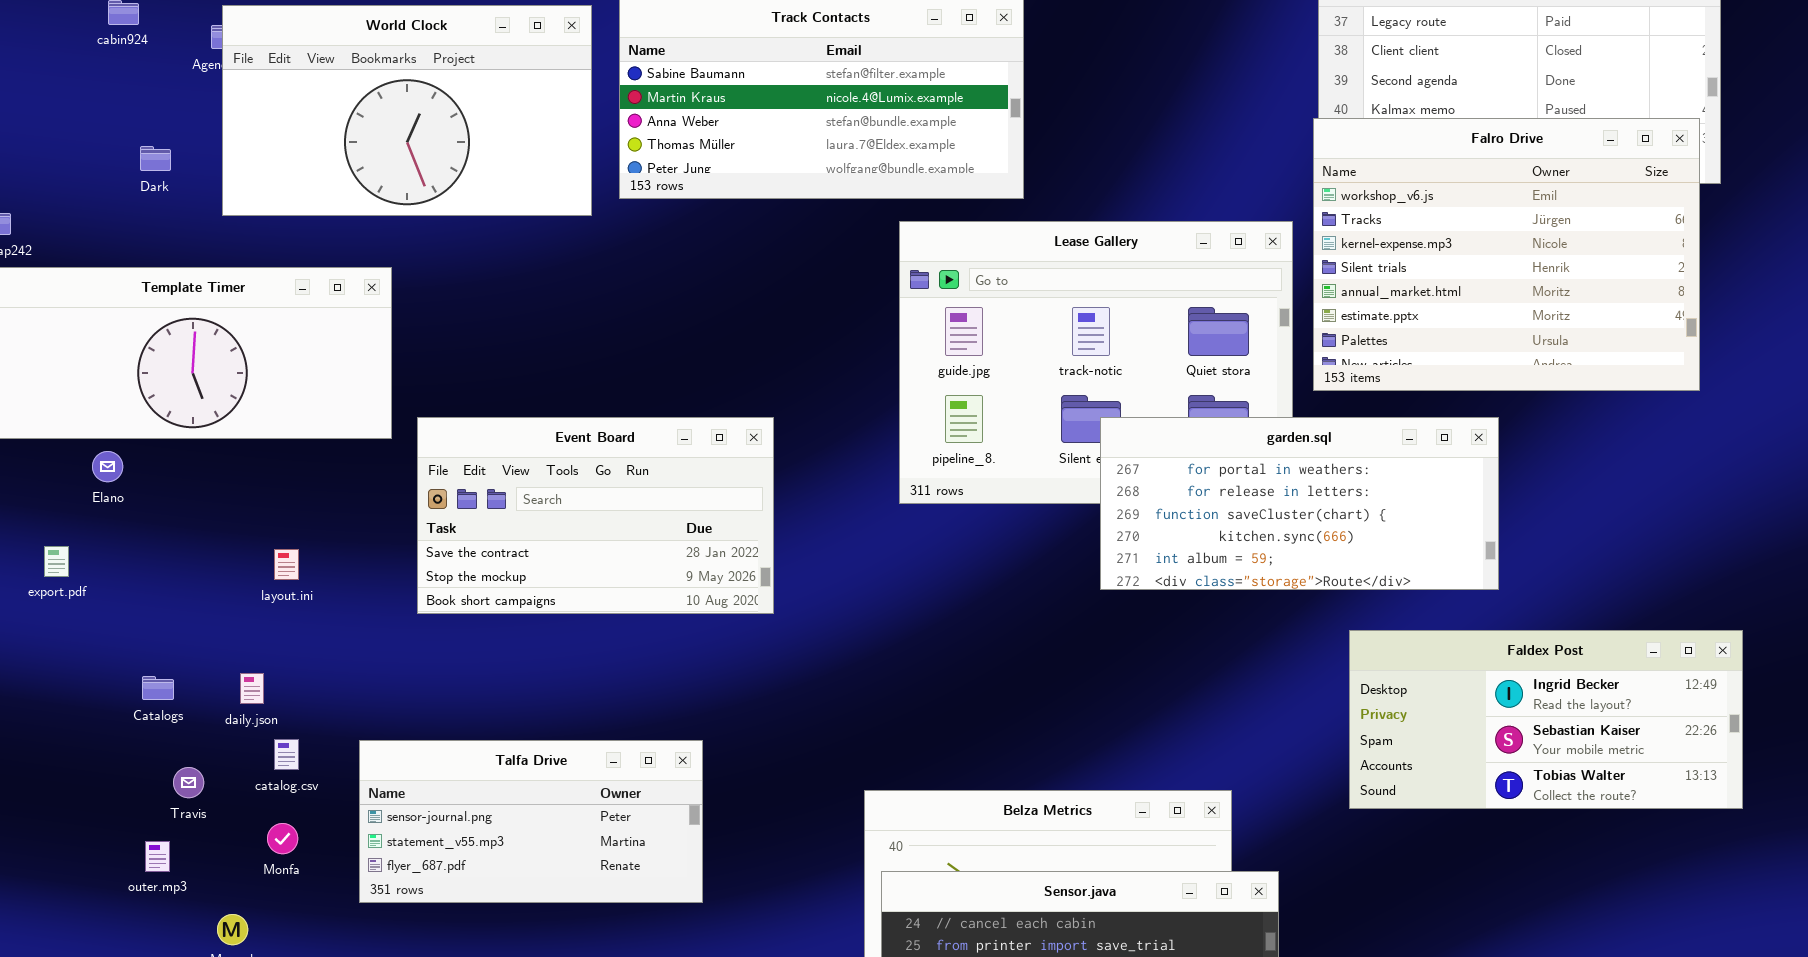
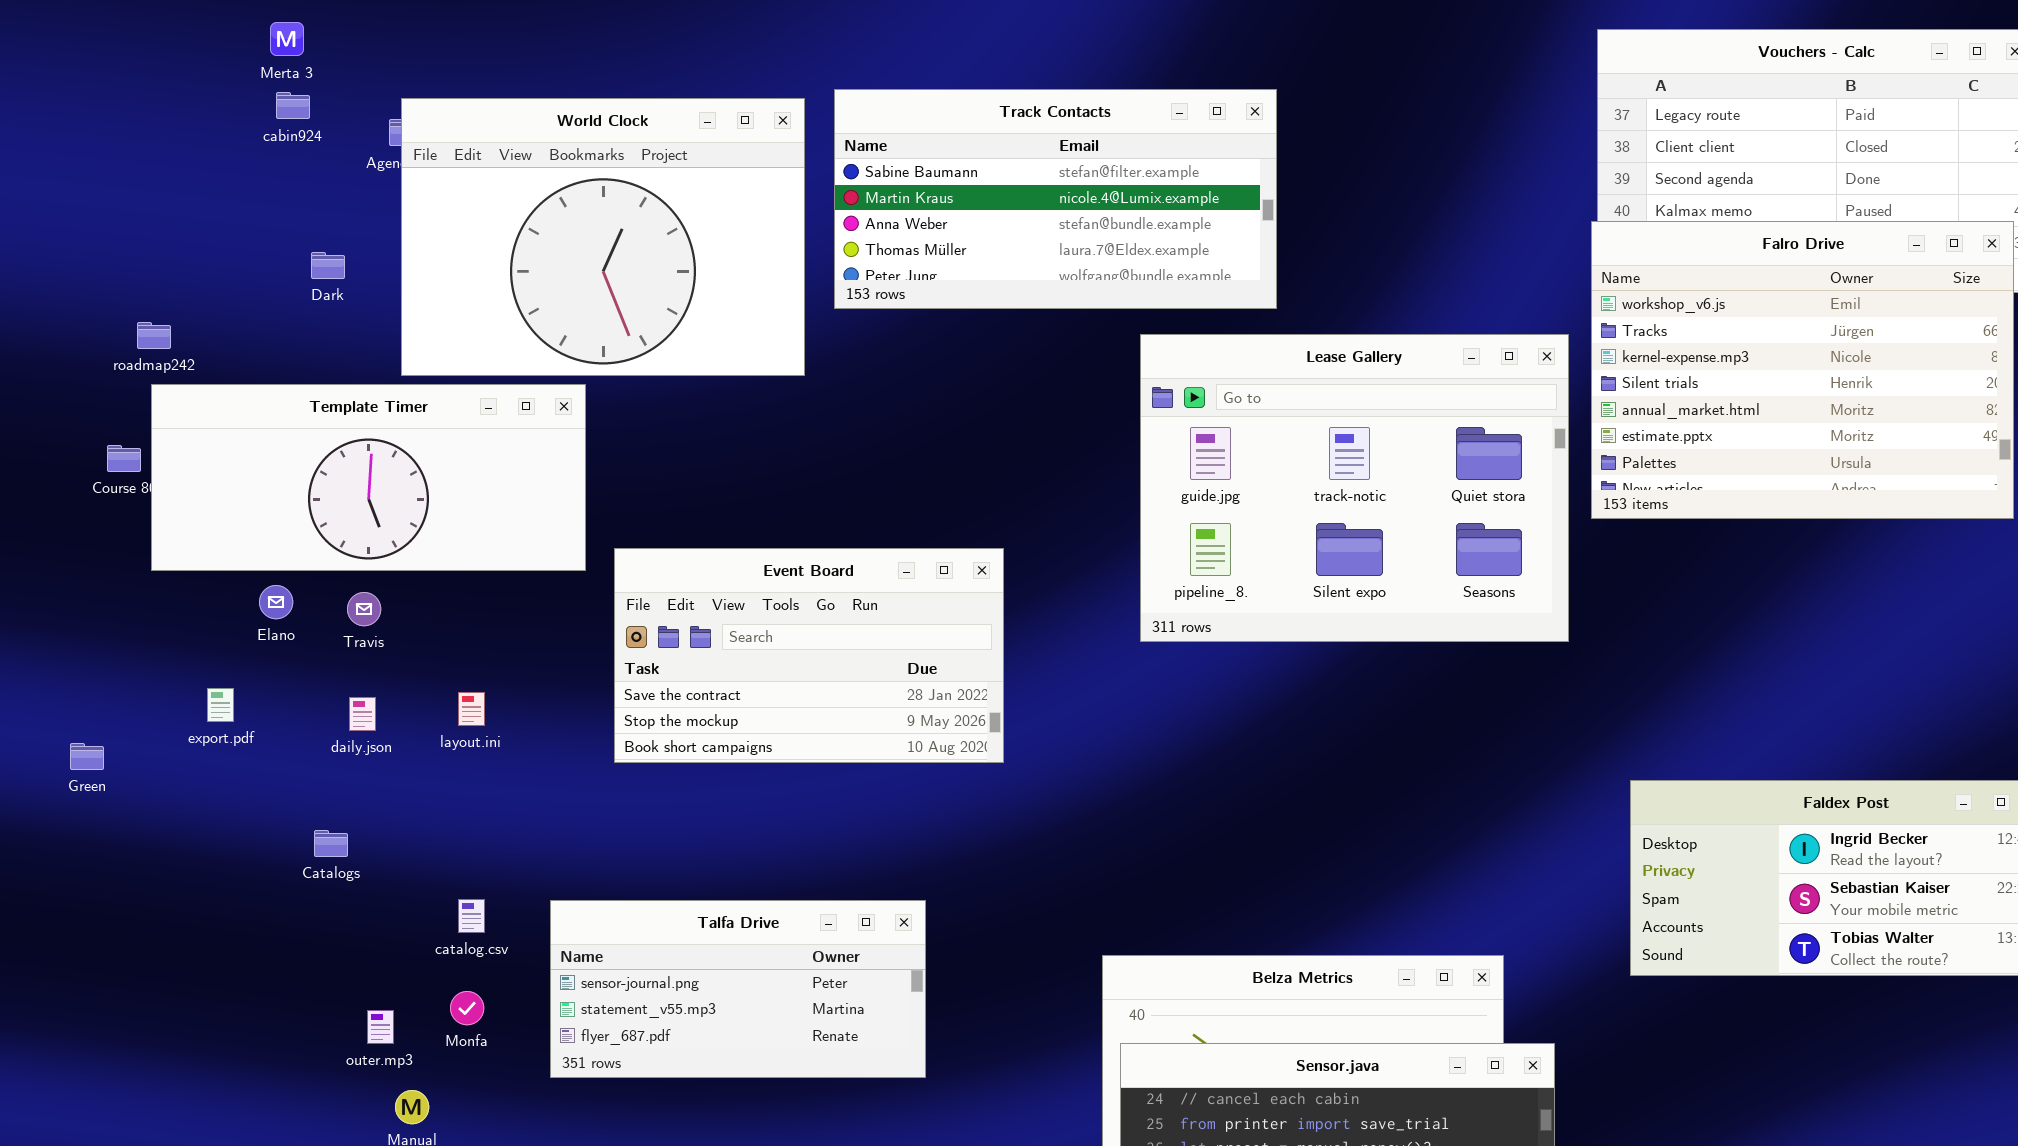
World Clock: [222,5,592,216] -> [401,98,805,376], resized
garden.sql: [1100,417,1499,590] -> none, closed
daily.json: [240,673,264,704] -> [349,697,376,731], moved
Travis: [173,767,204,798] -> [347,592,381,626], moved
outer.mp3: [145,841,170,872] -> [367,1010,394,1044], moved

